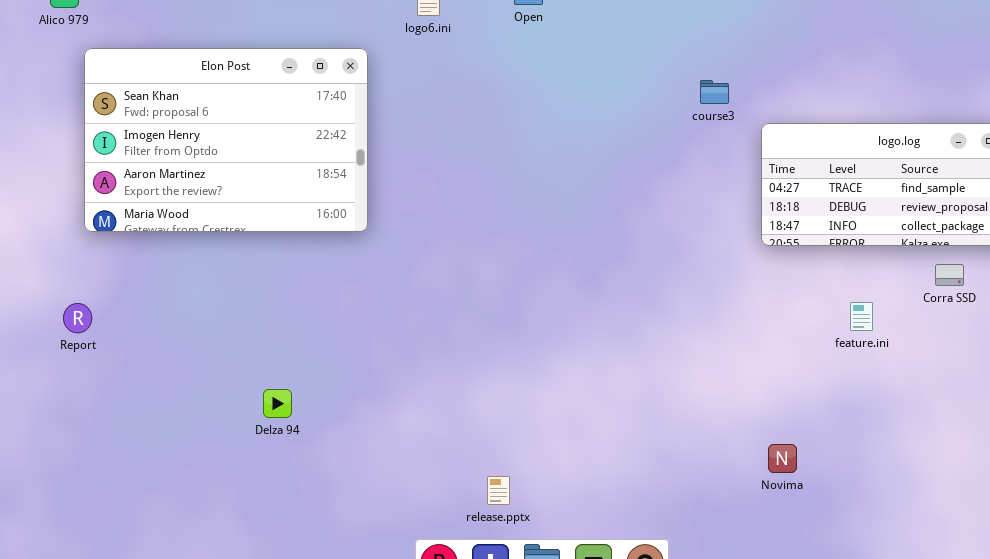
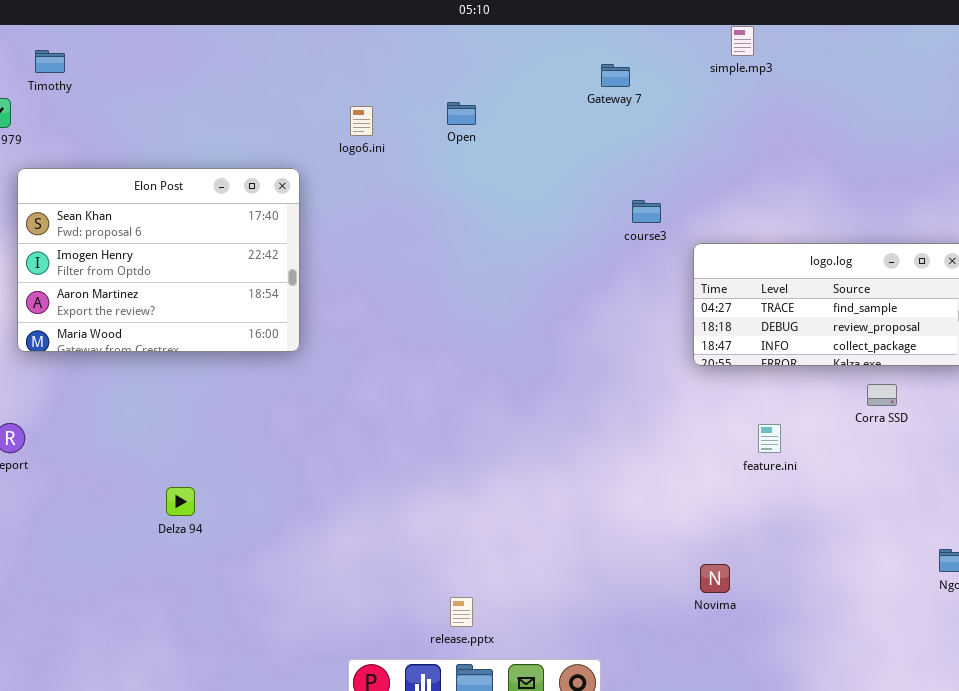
feature.ini: [850,302,873,331] -> [758,424,781,453], moved
Delza 94: [263,389,292,418] -> [166,487,195,516], moved
release.pptx: [487,476,510,505] -> [450,597,473,627], moved

